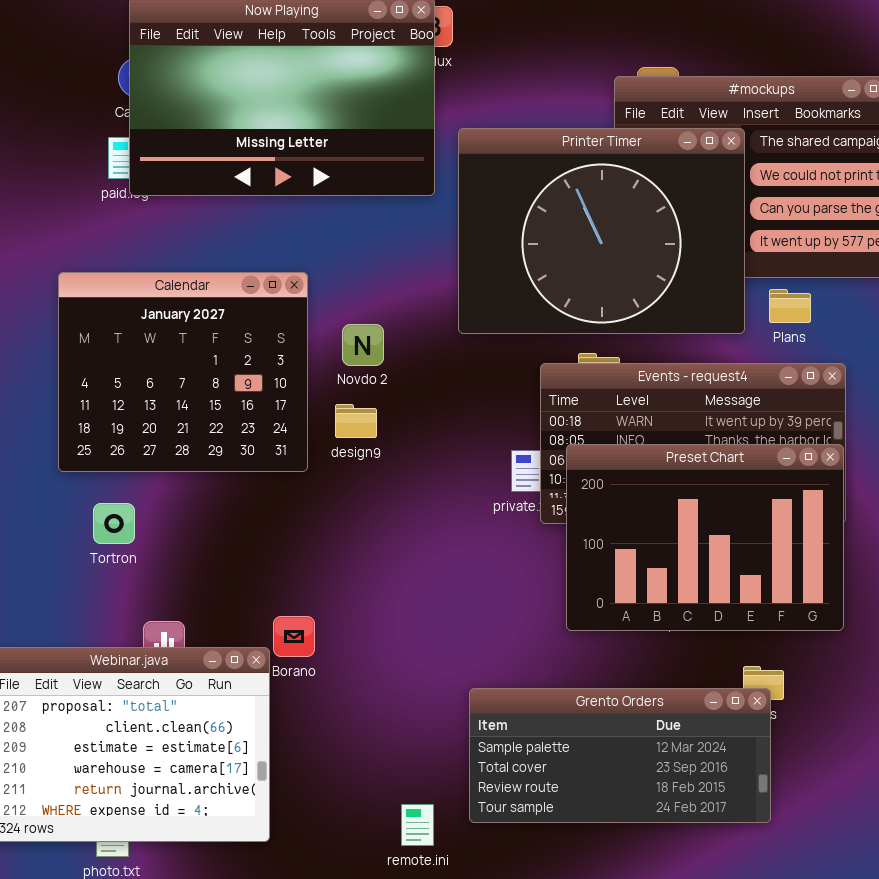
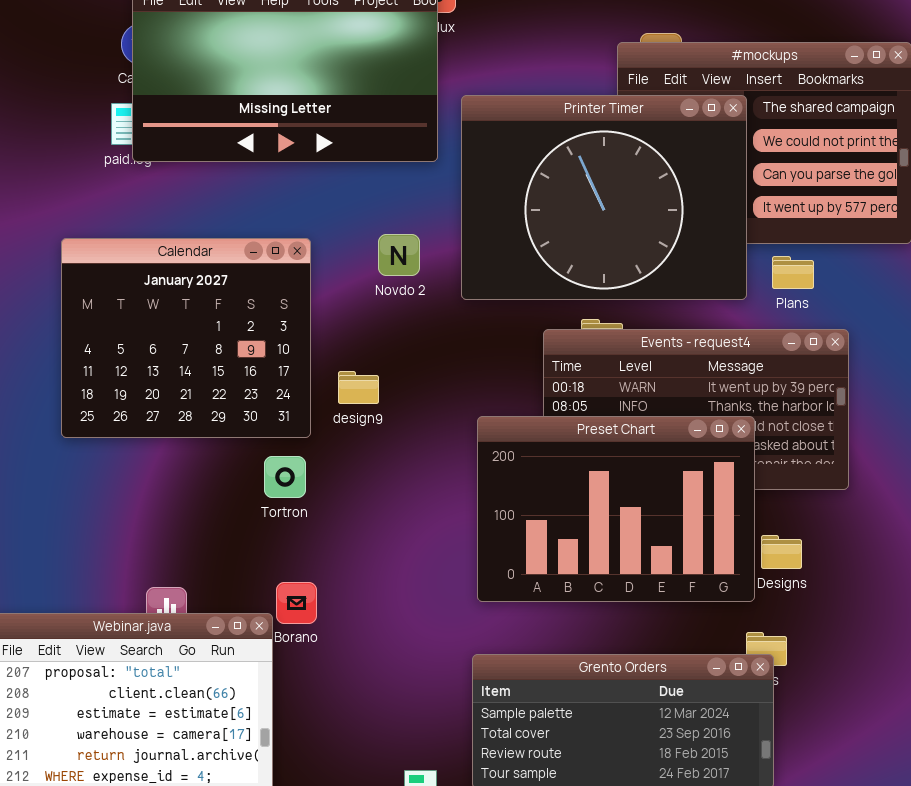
Novdo 2: [342,324,384,366] -> [378,234,420,276], moved
Preset Chart: [566,444,844,631] -> [477,416,755,602], moved
Tortron: [93,503,135,544] -> [264,456,306,498], moved

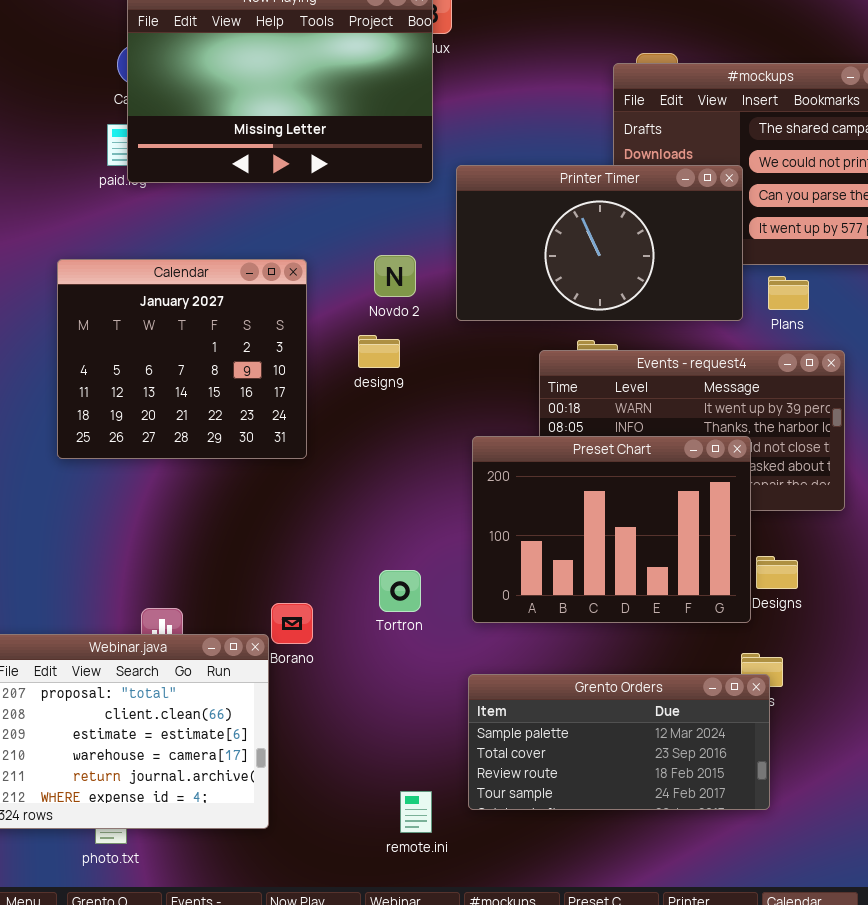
Printer Timer: [461,95,747,300] -> [456,165,743,321], resized
design9: [338,371,379,404] -> [358,335,400,368], moved
Tortron: [264,456,306,498] -> [379,570,421,612], moved

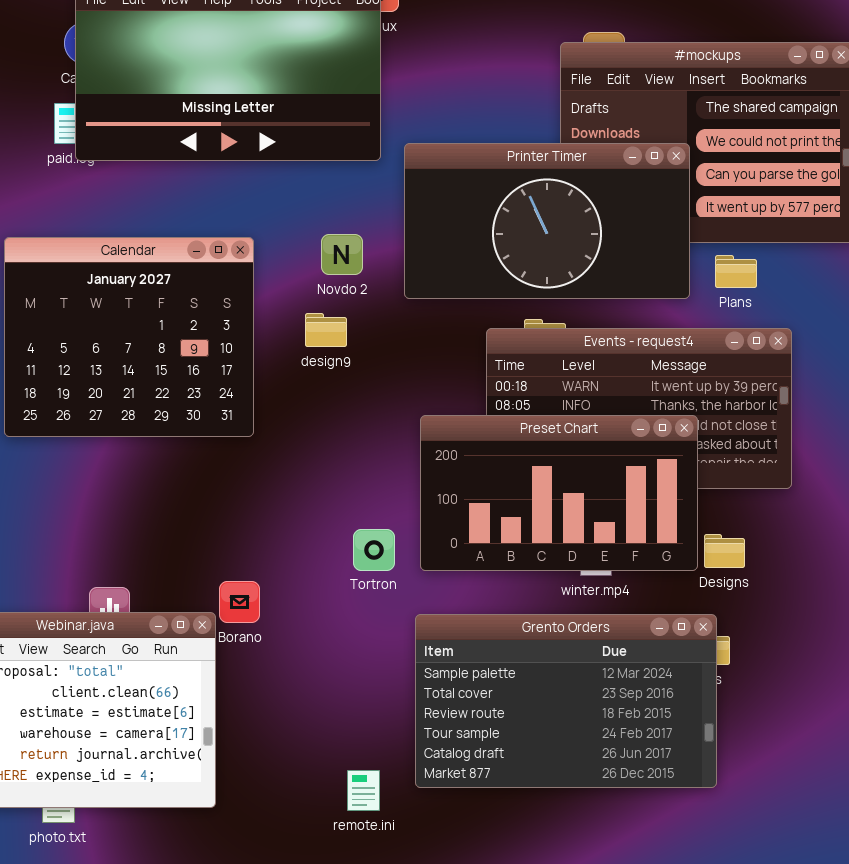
Preset Chart: [472,436,751,623] -> [420,415,698,571], resized
Tortron: [379,570,421,612] -> [353,529,395,571], moved
Grento Orders: [468,674,770,810] -> [415,614,717,788], resized

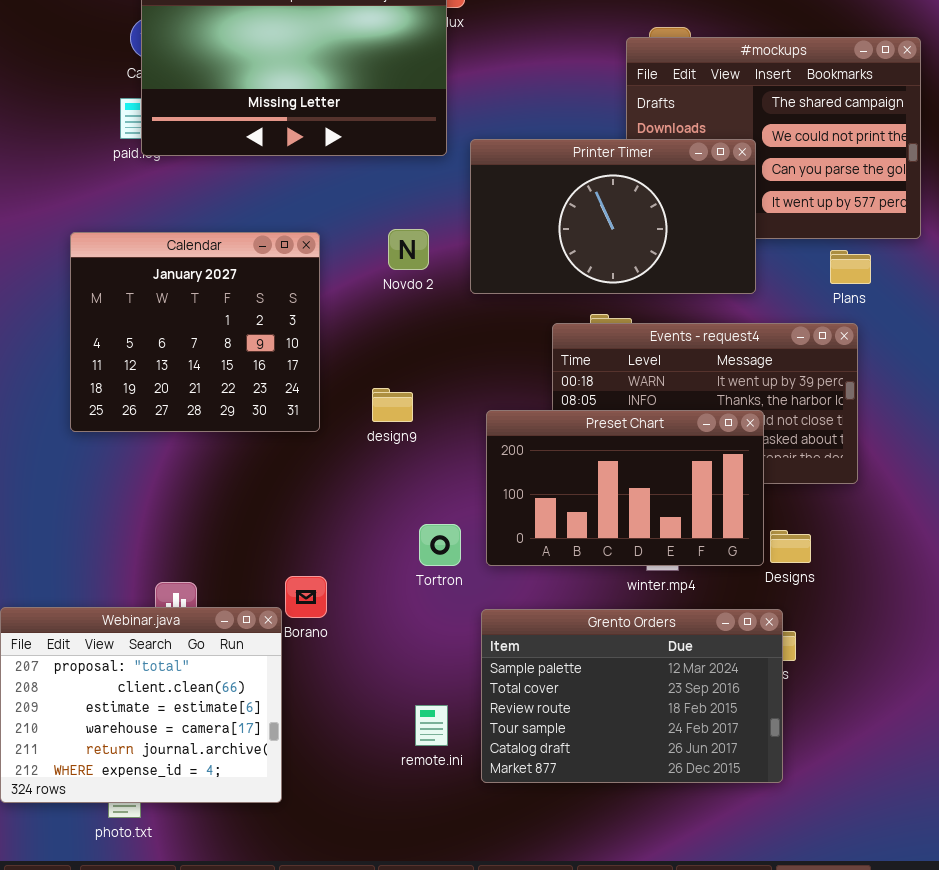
Plans: [715,255,757,288] -> [830,250,871,284], moved
design9: [305,313,347,347] -> [372,388,413,422], moved
remote.ini: [347,770,380,811] -> [415,705,448,746], moved

